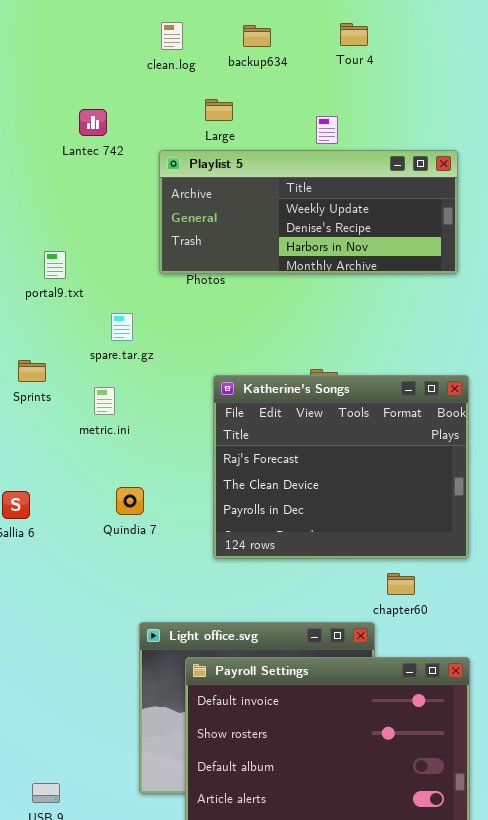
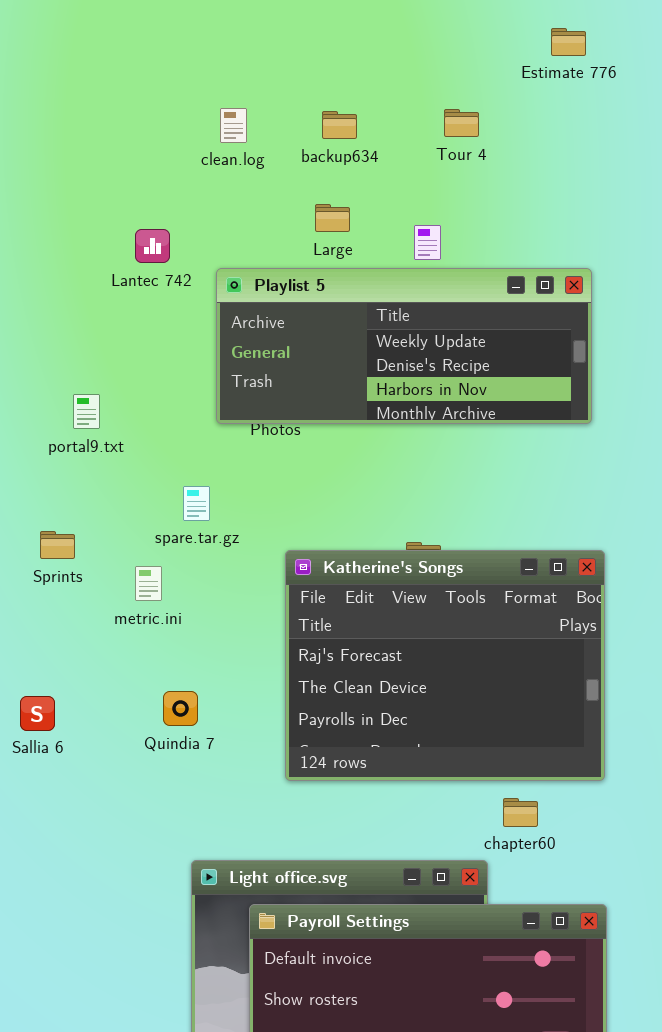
Large: [205,99,233,121] -> [315,204,350,232], moved
Lantec 742: [79,109,107,136] -> [135,229,170,263], moved
spare.tar.gz: [111,313,133,341] -> [183,486,210,521], moved

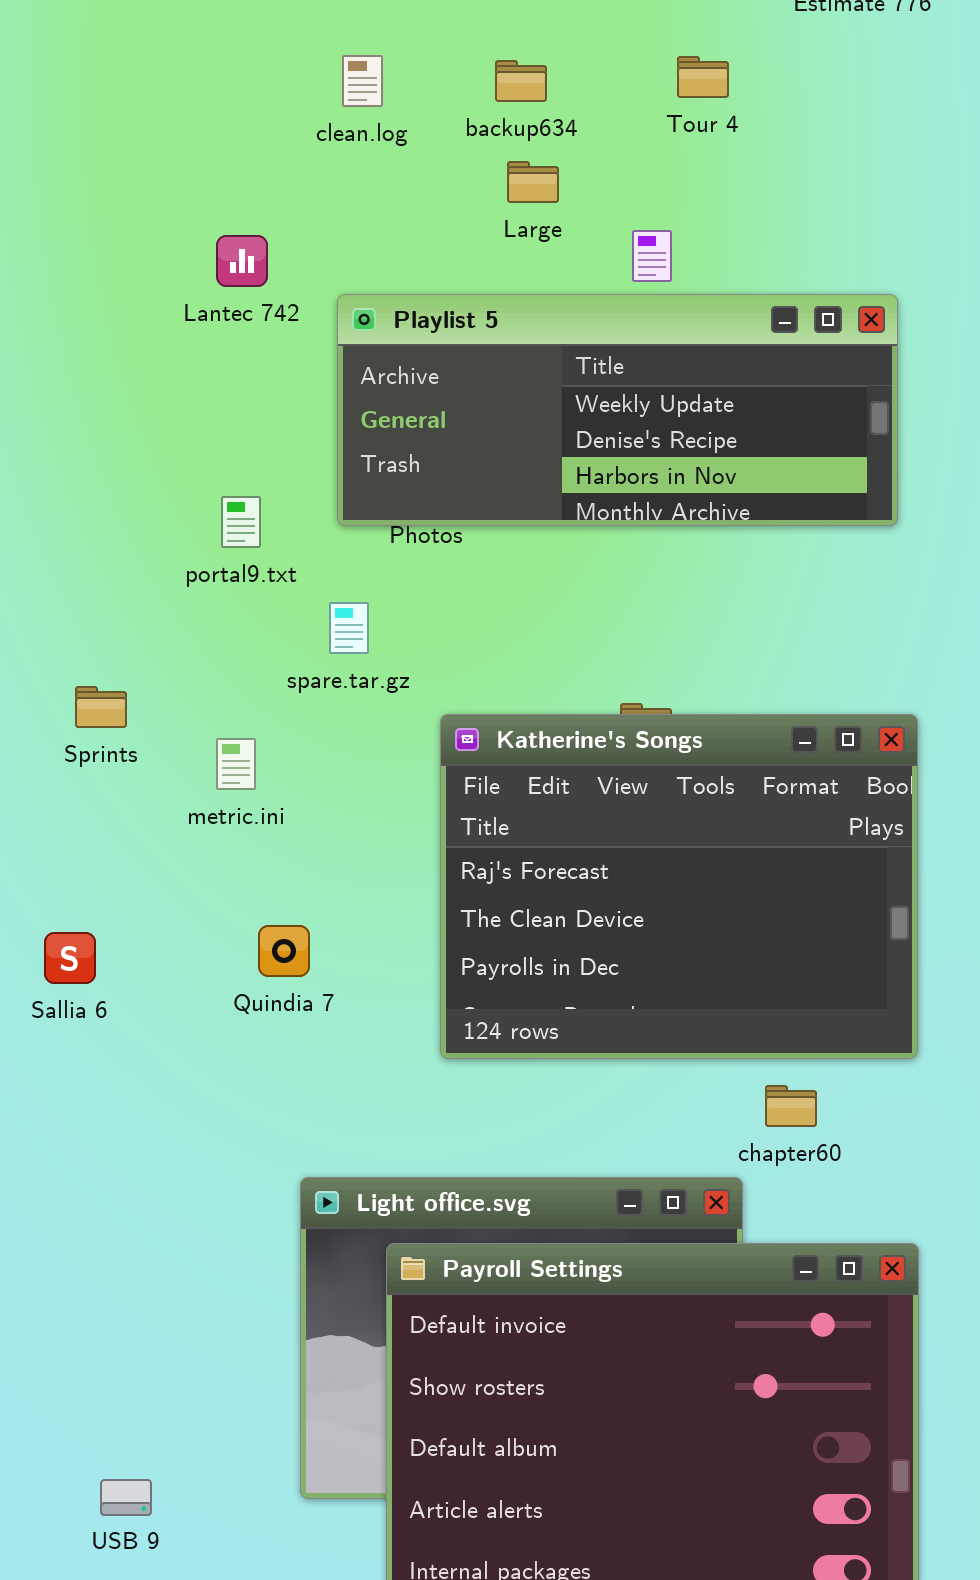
Large: [315,204,350,232] -> [507,161,559,203], moved
portal9.txt: [73,394,100,429] -> [221,496,261,548], moved
spare.tar.gz: [183,486,210,521] -> [329,602,369,654], moved

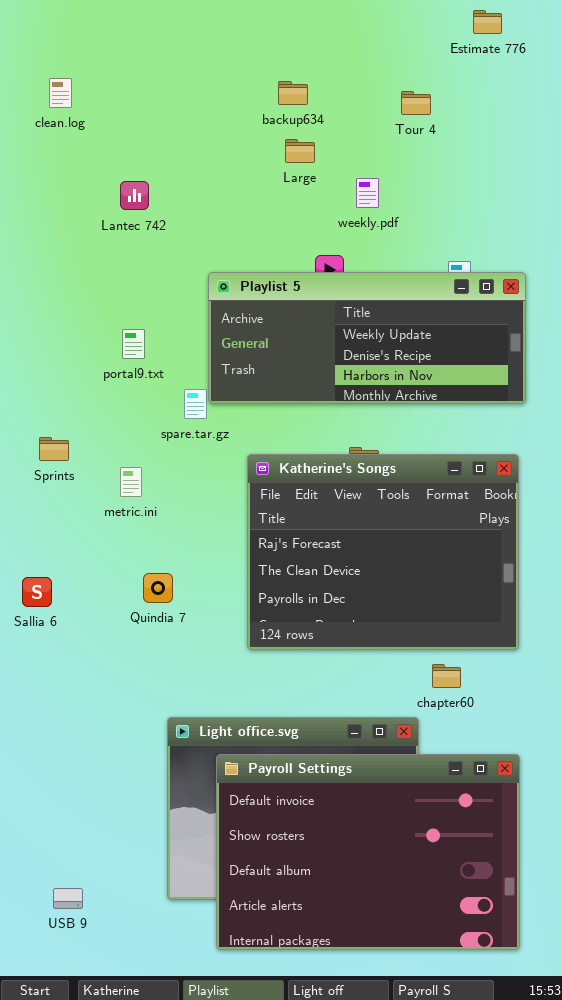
clean.log: [342,55,383,107] -> [49,78,72,108], moved
Tour 4: [677,56,729,98] -> [401,91,431,115], moved
Playlist 5: [337,294,898,526] -> [208,272,526,404], moved

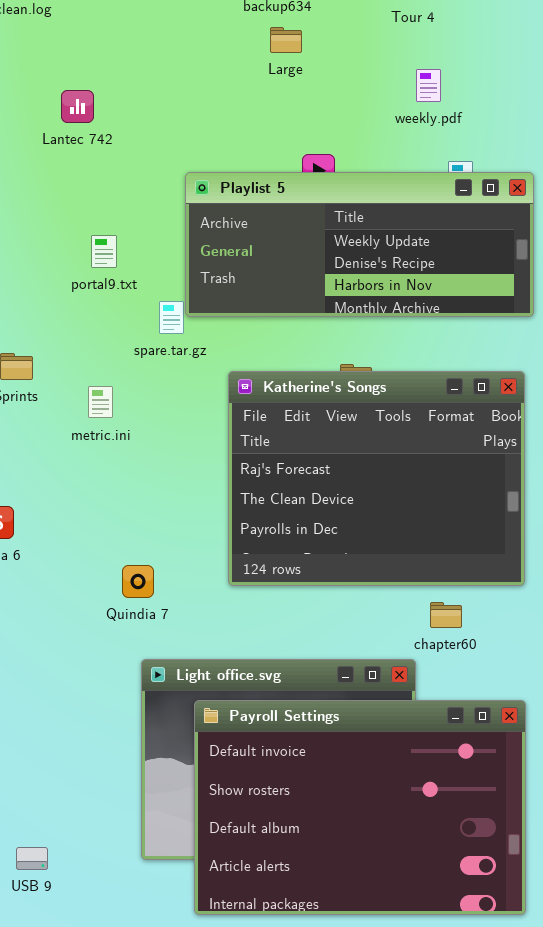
weekly.pdf: [356,178,379,208] -> [416,69,441,102], moved
Lantec 742: [120,181,149,210] -> [61,90,94,123], moved
Quindia 7: [143,573,173,603] -> [122,565,154,598], moved

